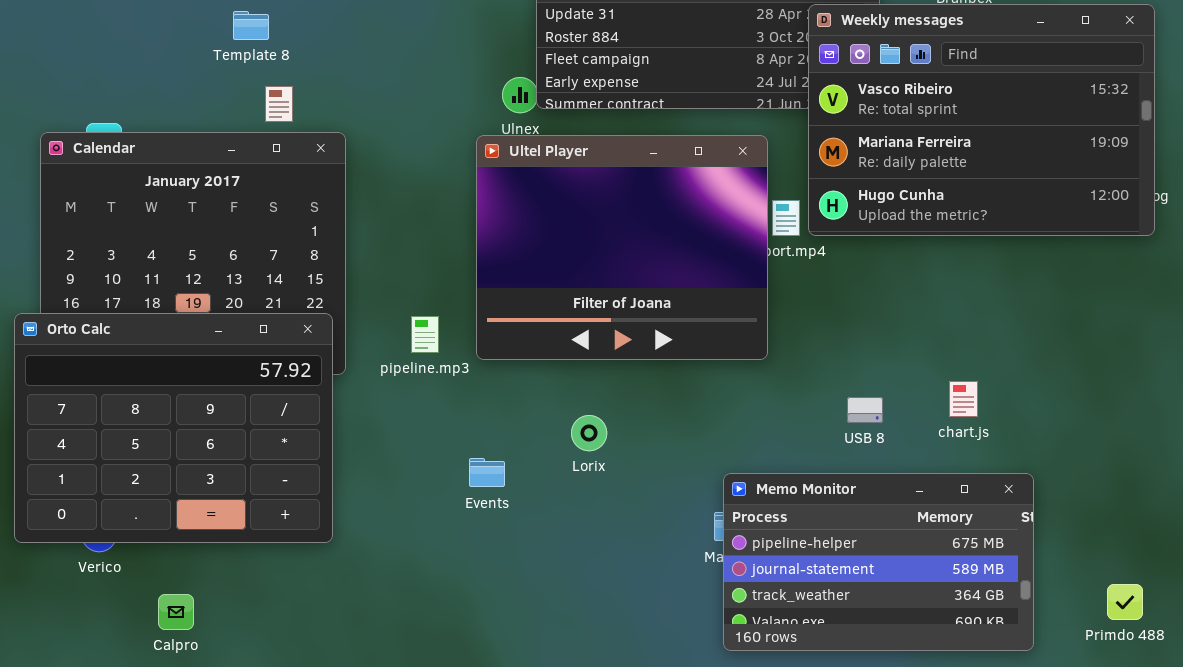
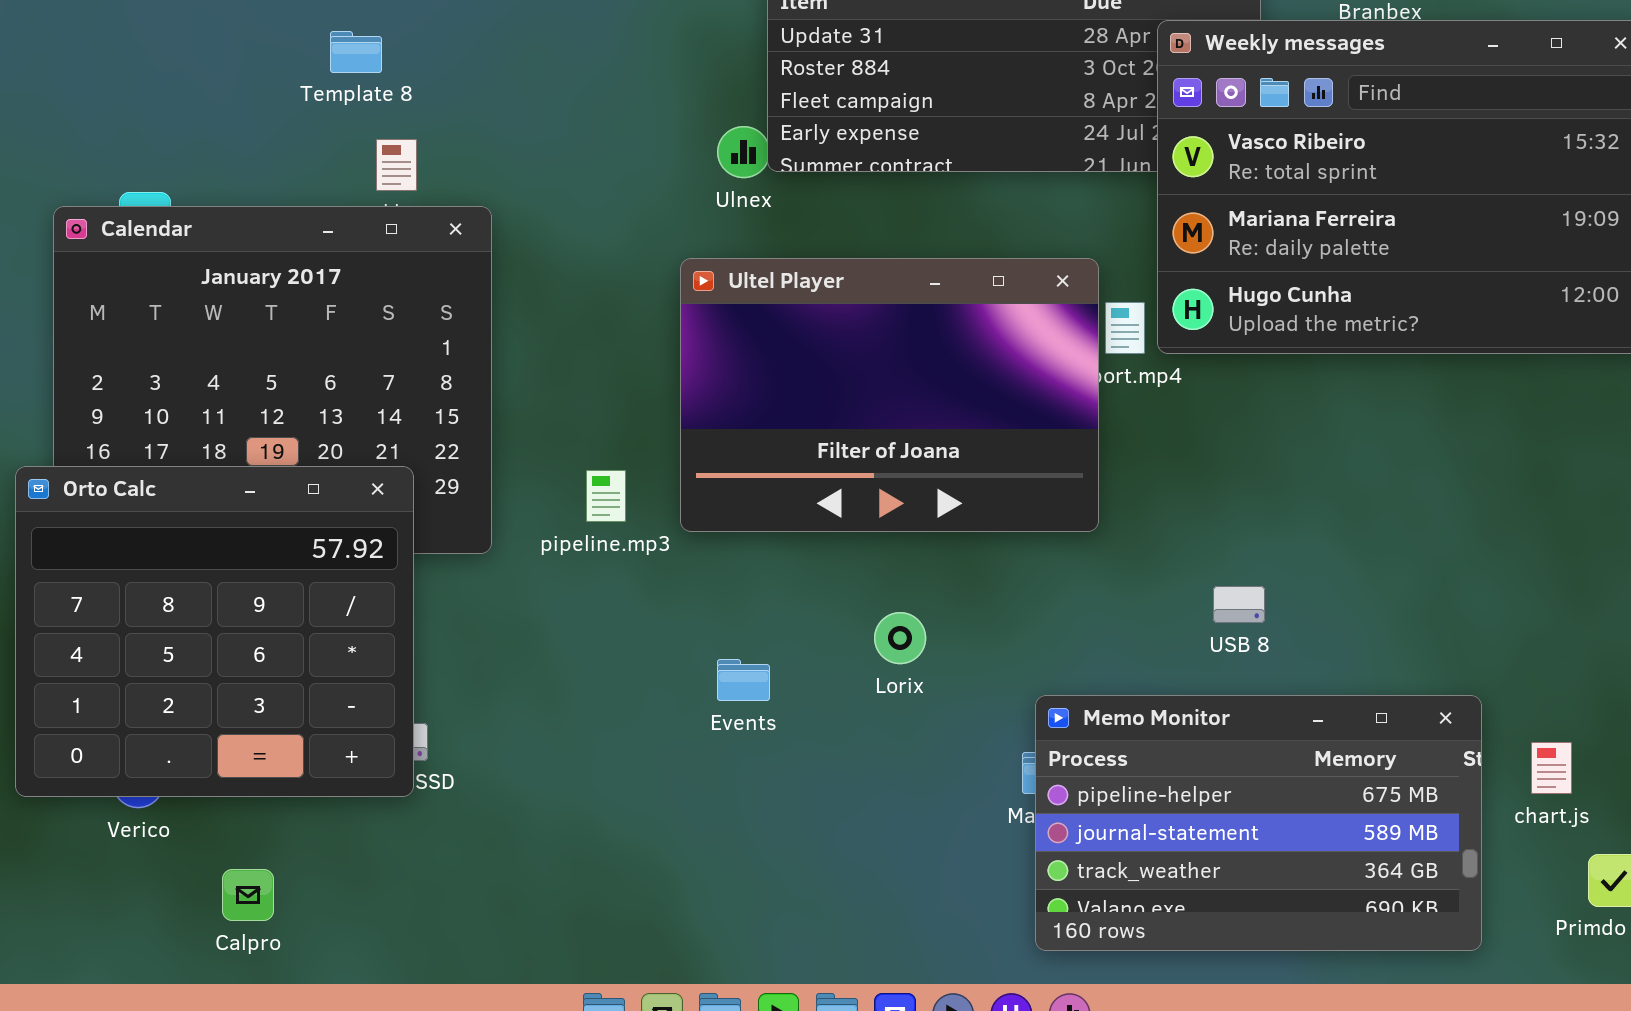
Ultel Player: [476,135,768,360] -> [680,258,1099,532], resized
Orto Calc: [14,313,333,543] -> [15,466,414,797], resized
chart.js: [949,381,978,417] -> [1531,742,1572,794], moved
Lorix: [571,415,607,451] -> [874,612,926,664], moved
Events: [469,458,505,487] -> [717,659,770,701], moved

